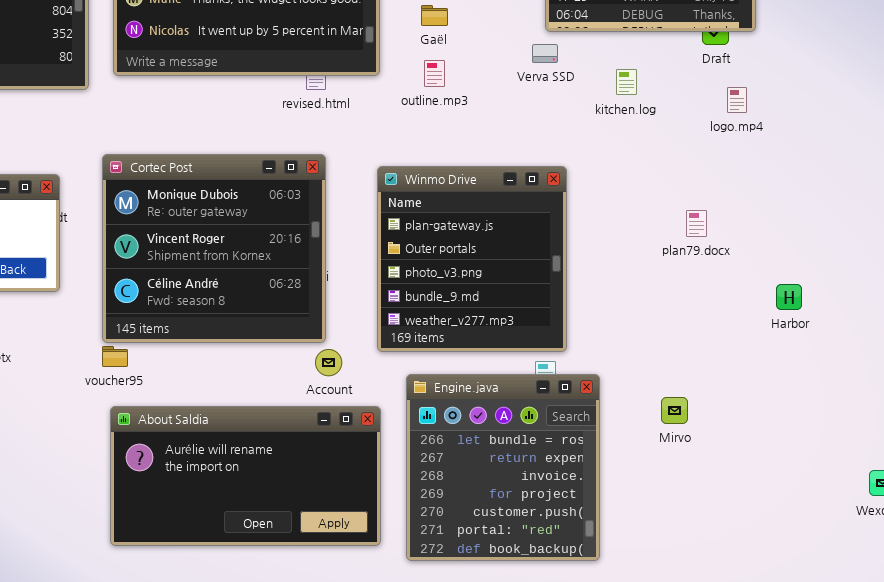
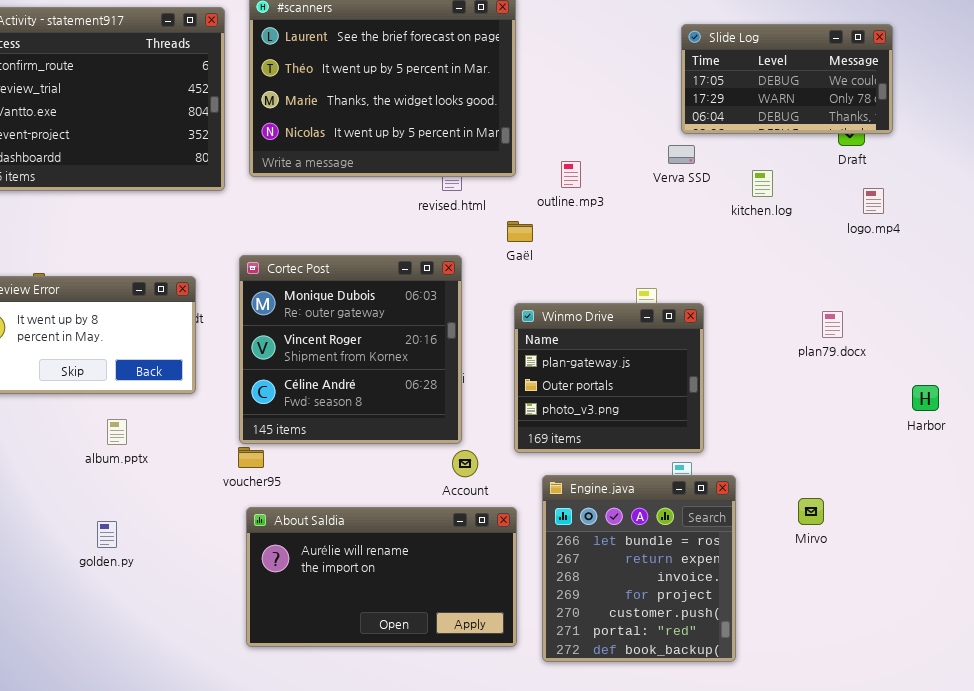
Gaël: [421,5,448,26] -> [507,221,533,242], moved
Winmo Drive: [377,166,567,352] -> [514,303,704,453], resized

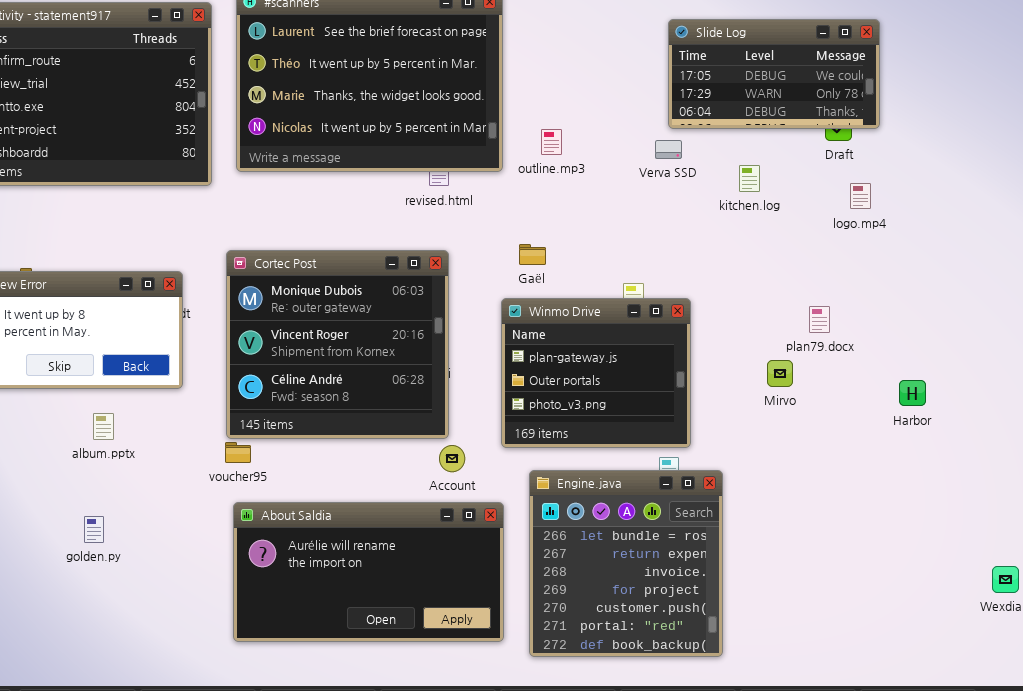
outline.mp3: [561,161,581,188] -> [541,129,562,155], moved
Gaël: [507,221,533,242] -> [519,244,546,265], moved
Mirvo: [798,498,824,525] -> [767,360,793,387], moved

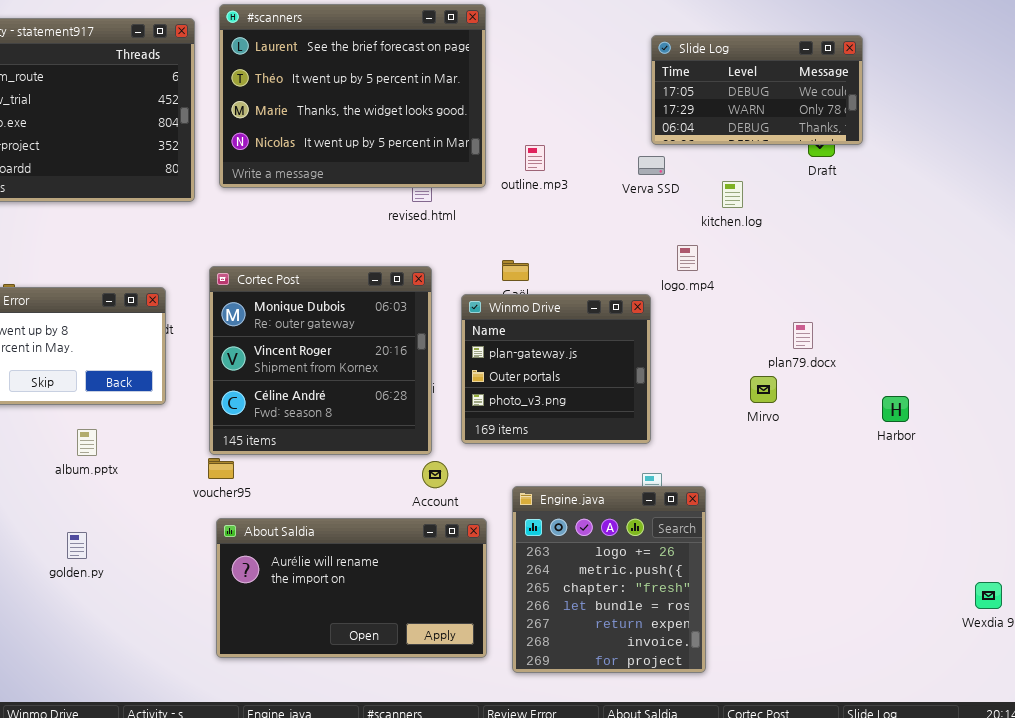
logo.mp4: [850,183,871,209] -> [677,245,698,271], moved
Winmo Drive: [501,298,691,448] -> [461,294,651,444], moved
Engine.java: [529,470,723,657] -> [512,486,706,673], scrolled up 3 rows

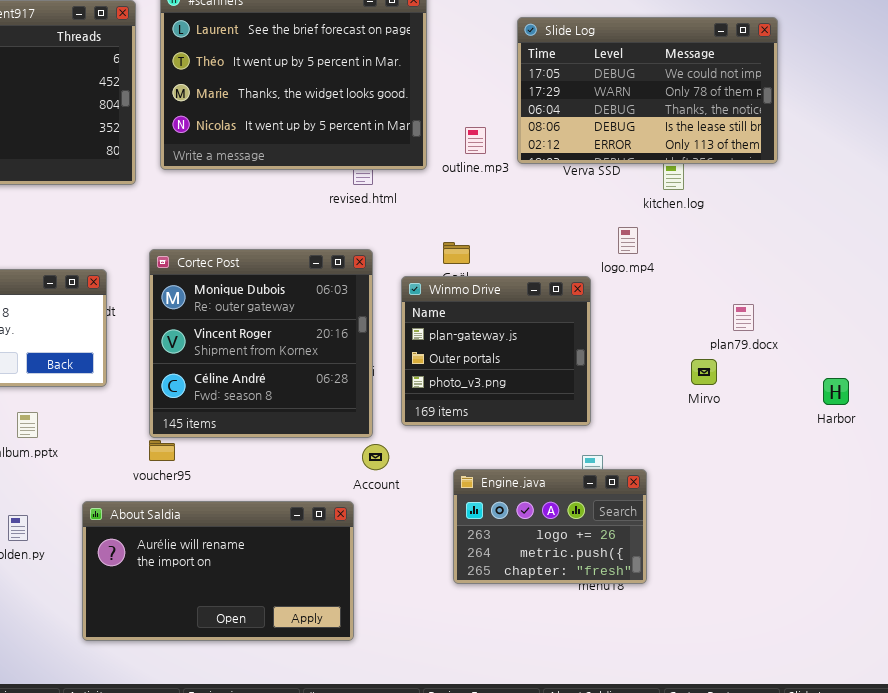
Slide Log: [651,35,863,145] -> [517,17,778,164], moved, resized
Engine.java: [512,486,706,673] -> [453,469,647,584], resized
About Saldia: [216,518,487,658] -> [82,501,354,641], moved

